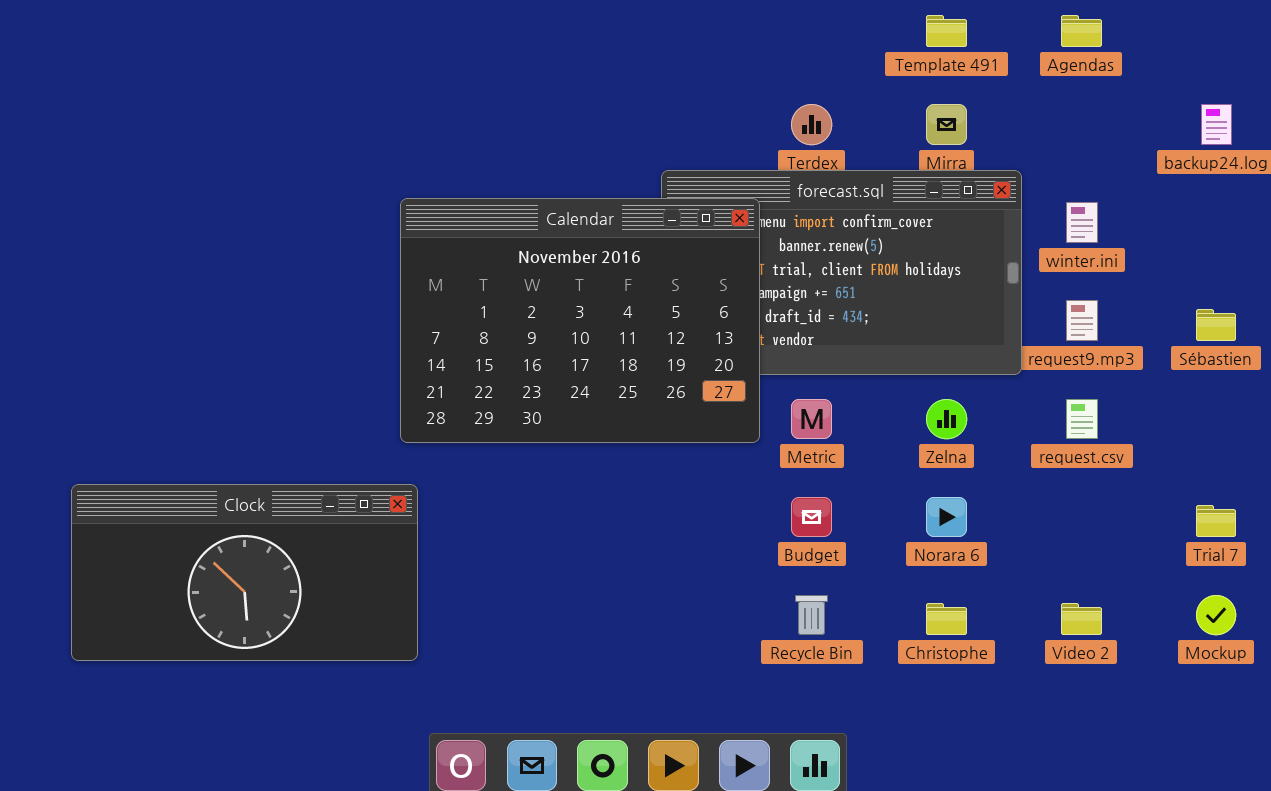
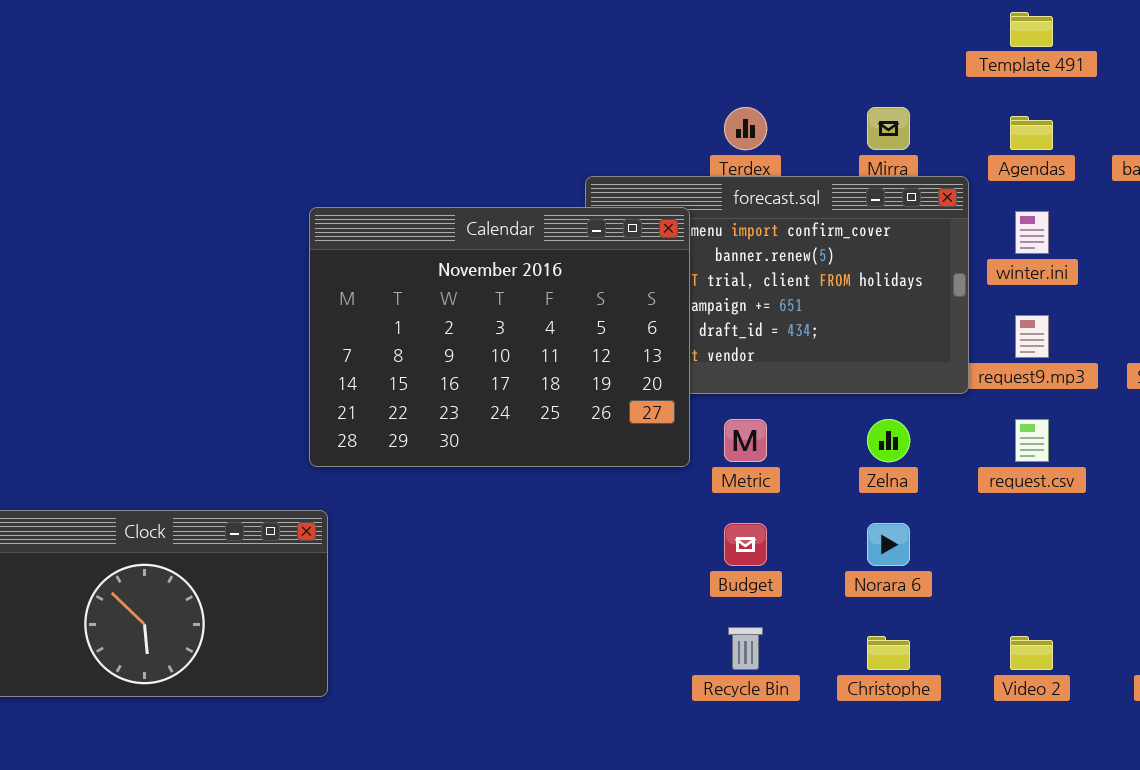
Template 491: [926,15,967,47] -> [1010,12,1053,47], moved
Agendas: [1061,15,1102,47] -> [1010,116,1053,150], moved

